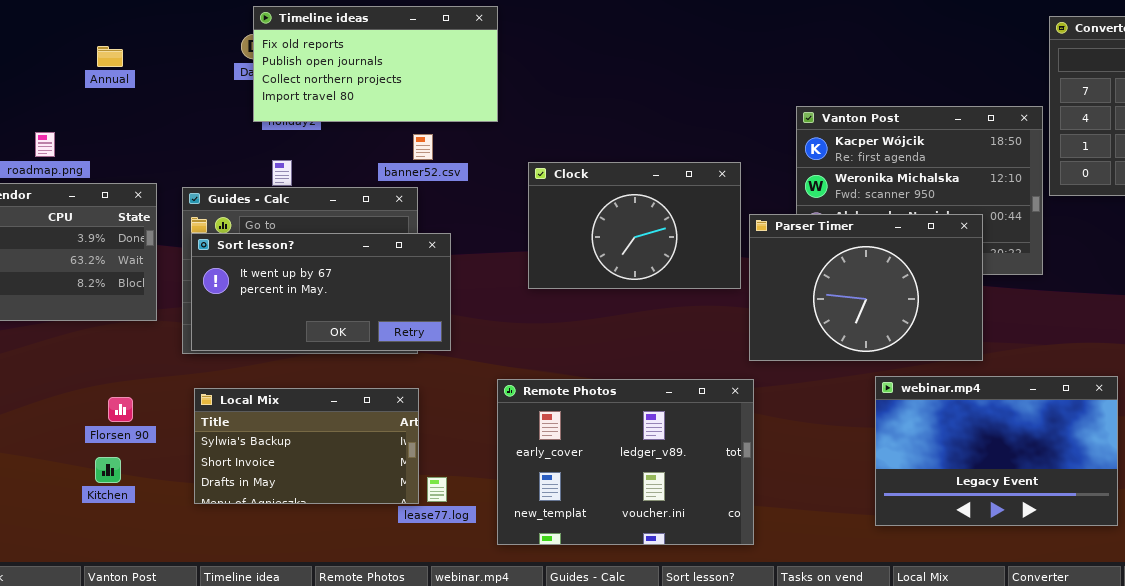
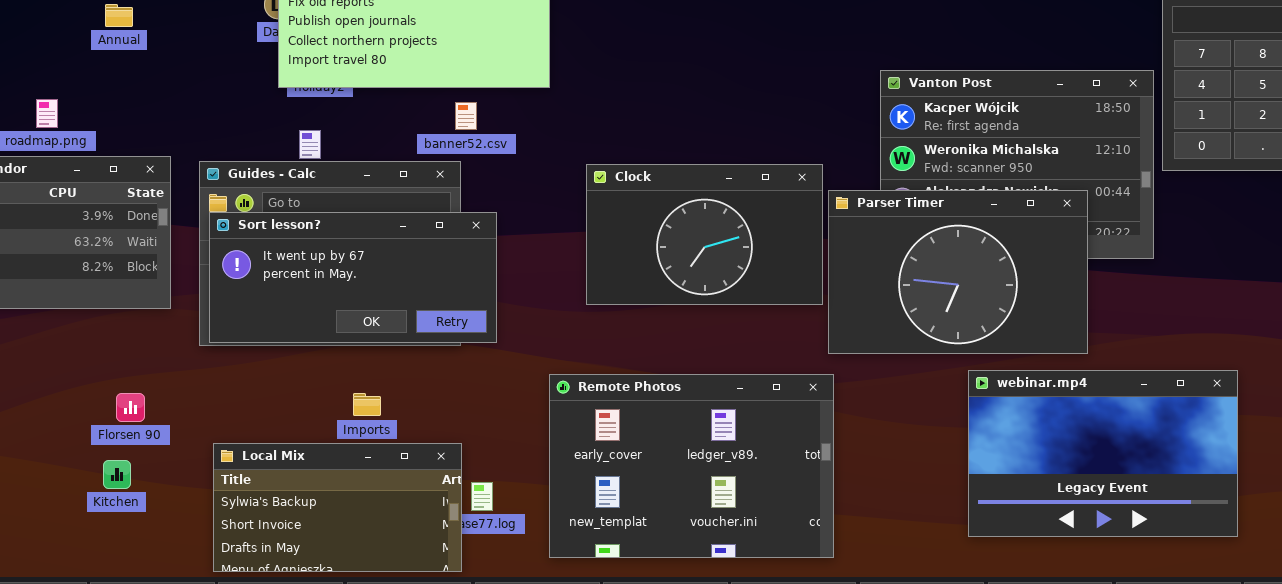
Clock: [528,162,741,289] -> [586,164,823,305], moved
Local Mix: [194,388,419,504] -> [213,443,462,572], moved

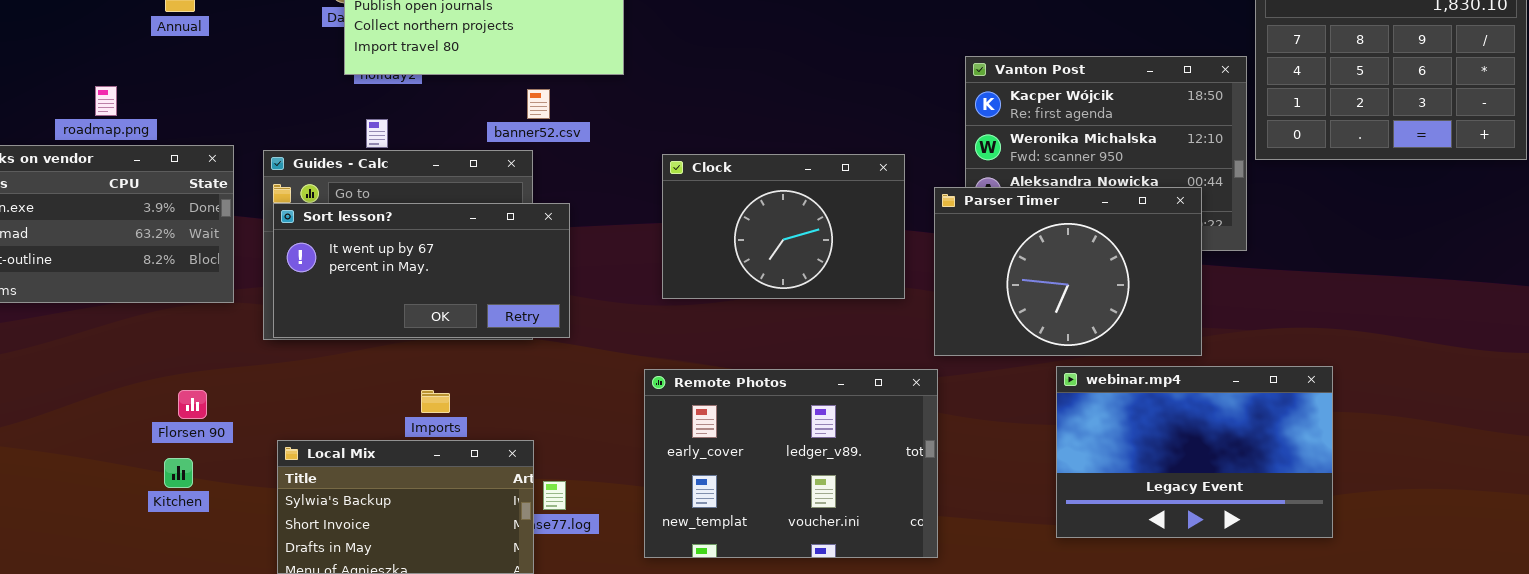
Parser Timer: [828,190,1088,354] -> [934,187,1202,356], moved
Remote Photos: [549,374,834,558] -> [644,369,938,558], moved

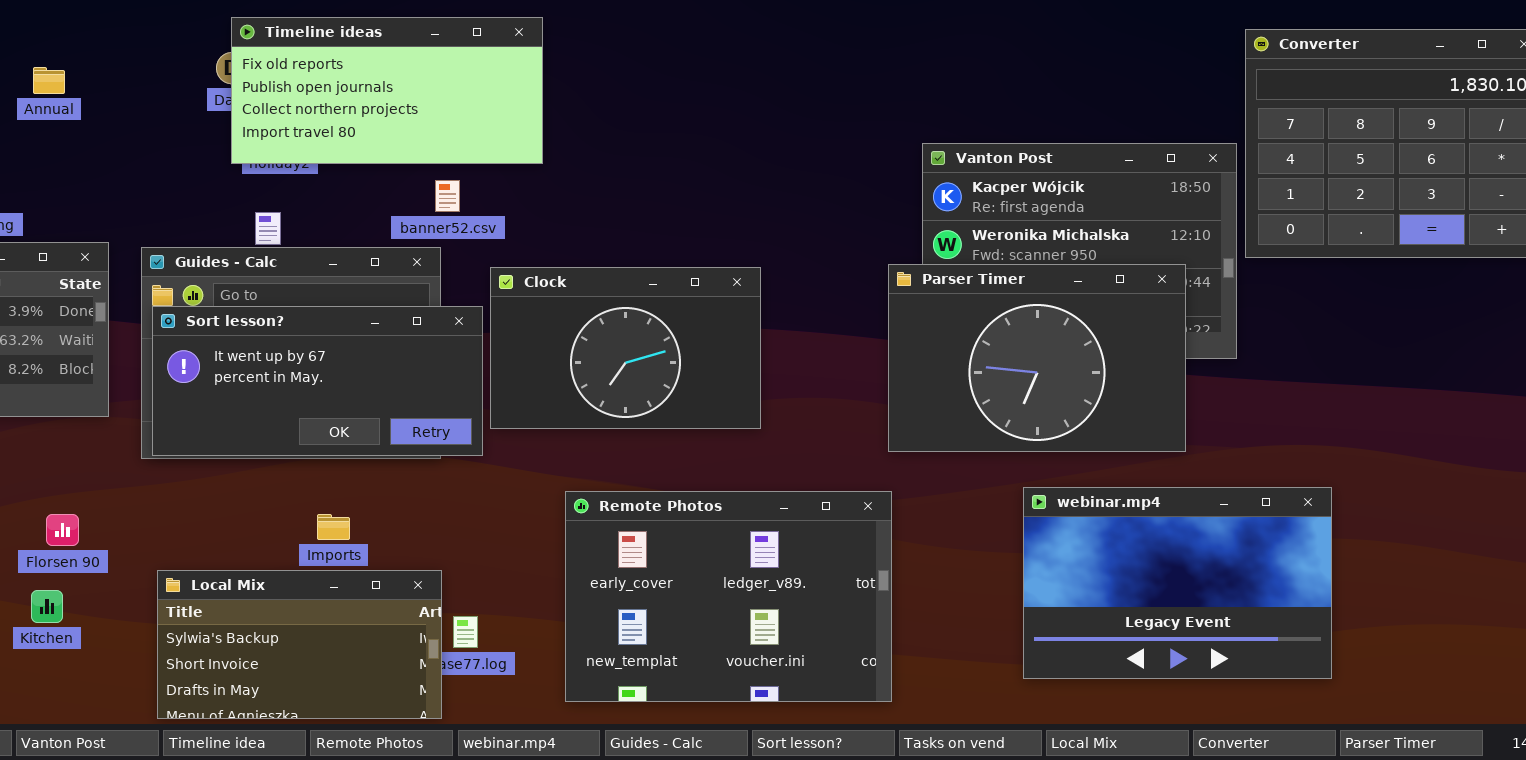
Clock: [662,154,905,299] -> [490,267,761,429], moved
Parser Timer: [934,187,1202,356] -> [888,264,1186,452], moved

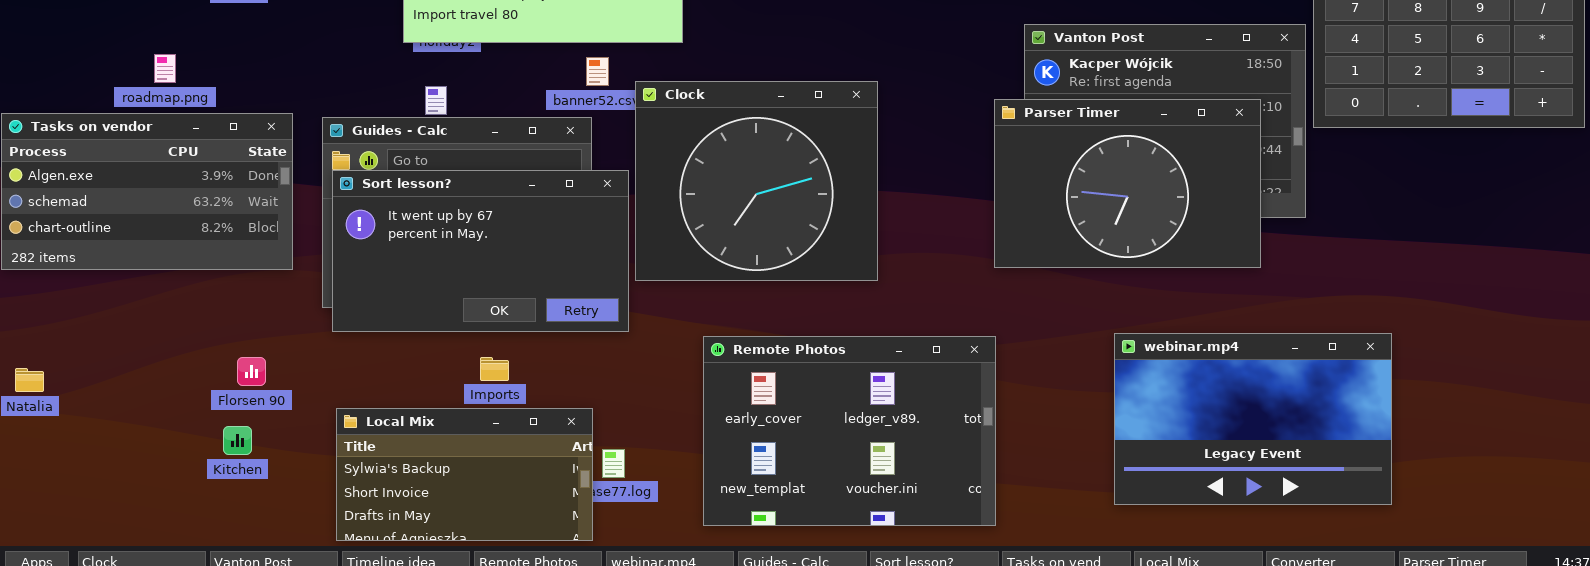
Parser Timer: [888,264,1186,452] -> [994,99,1261,268], moved
Clock: [490,267,761,429] -> [635,81,878,281], resized
Sort lesson?: [152,306,483,456] -> [332,170,629,332], resized

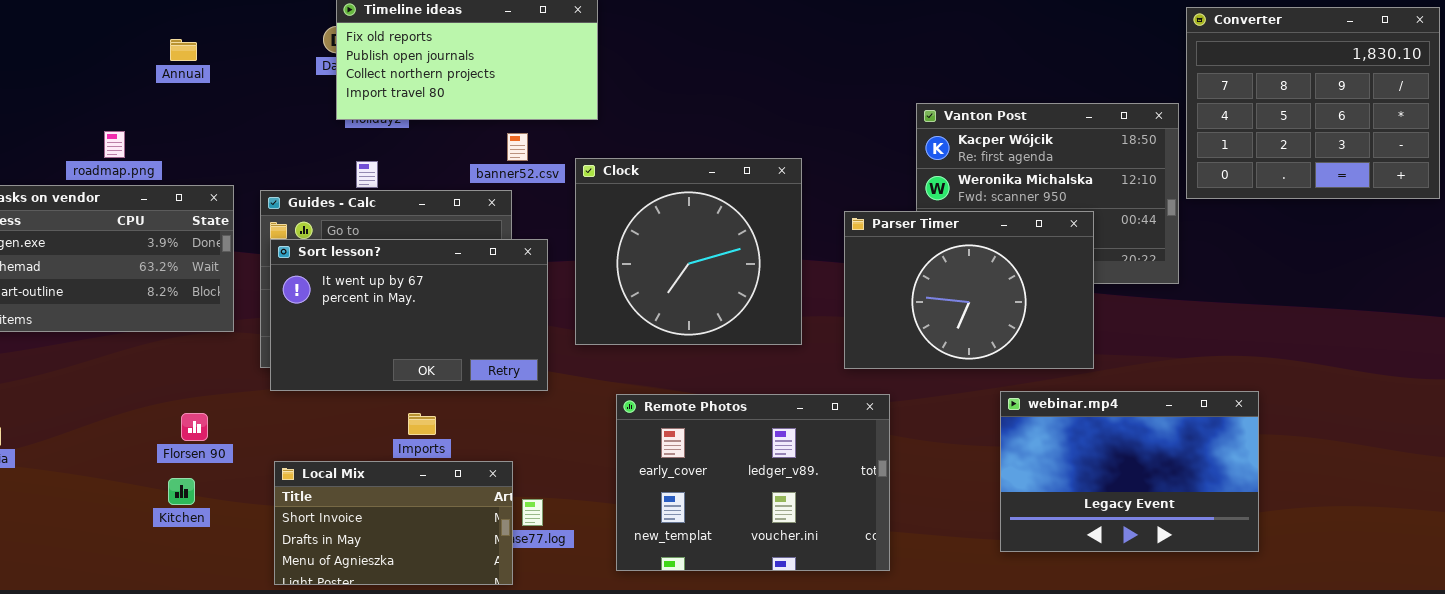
Clock: [635,81,878,281] -> [575,158,802,345], moved
Parser Timer: [994,99,1261,268] -> [844,211,1094,369], moved
Local Mix: [336,408,593,541] -> [274,461,513,585], scrolled down 1 row

